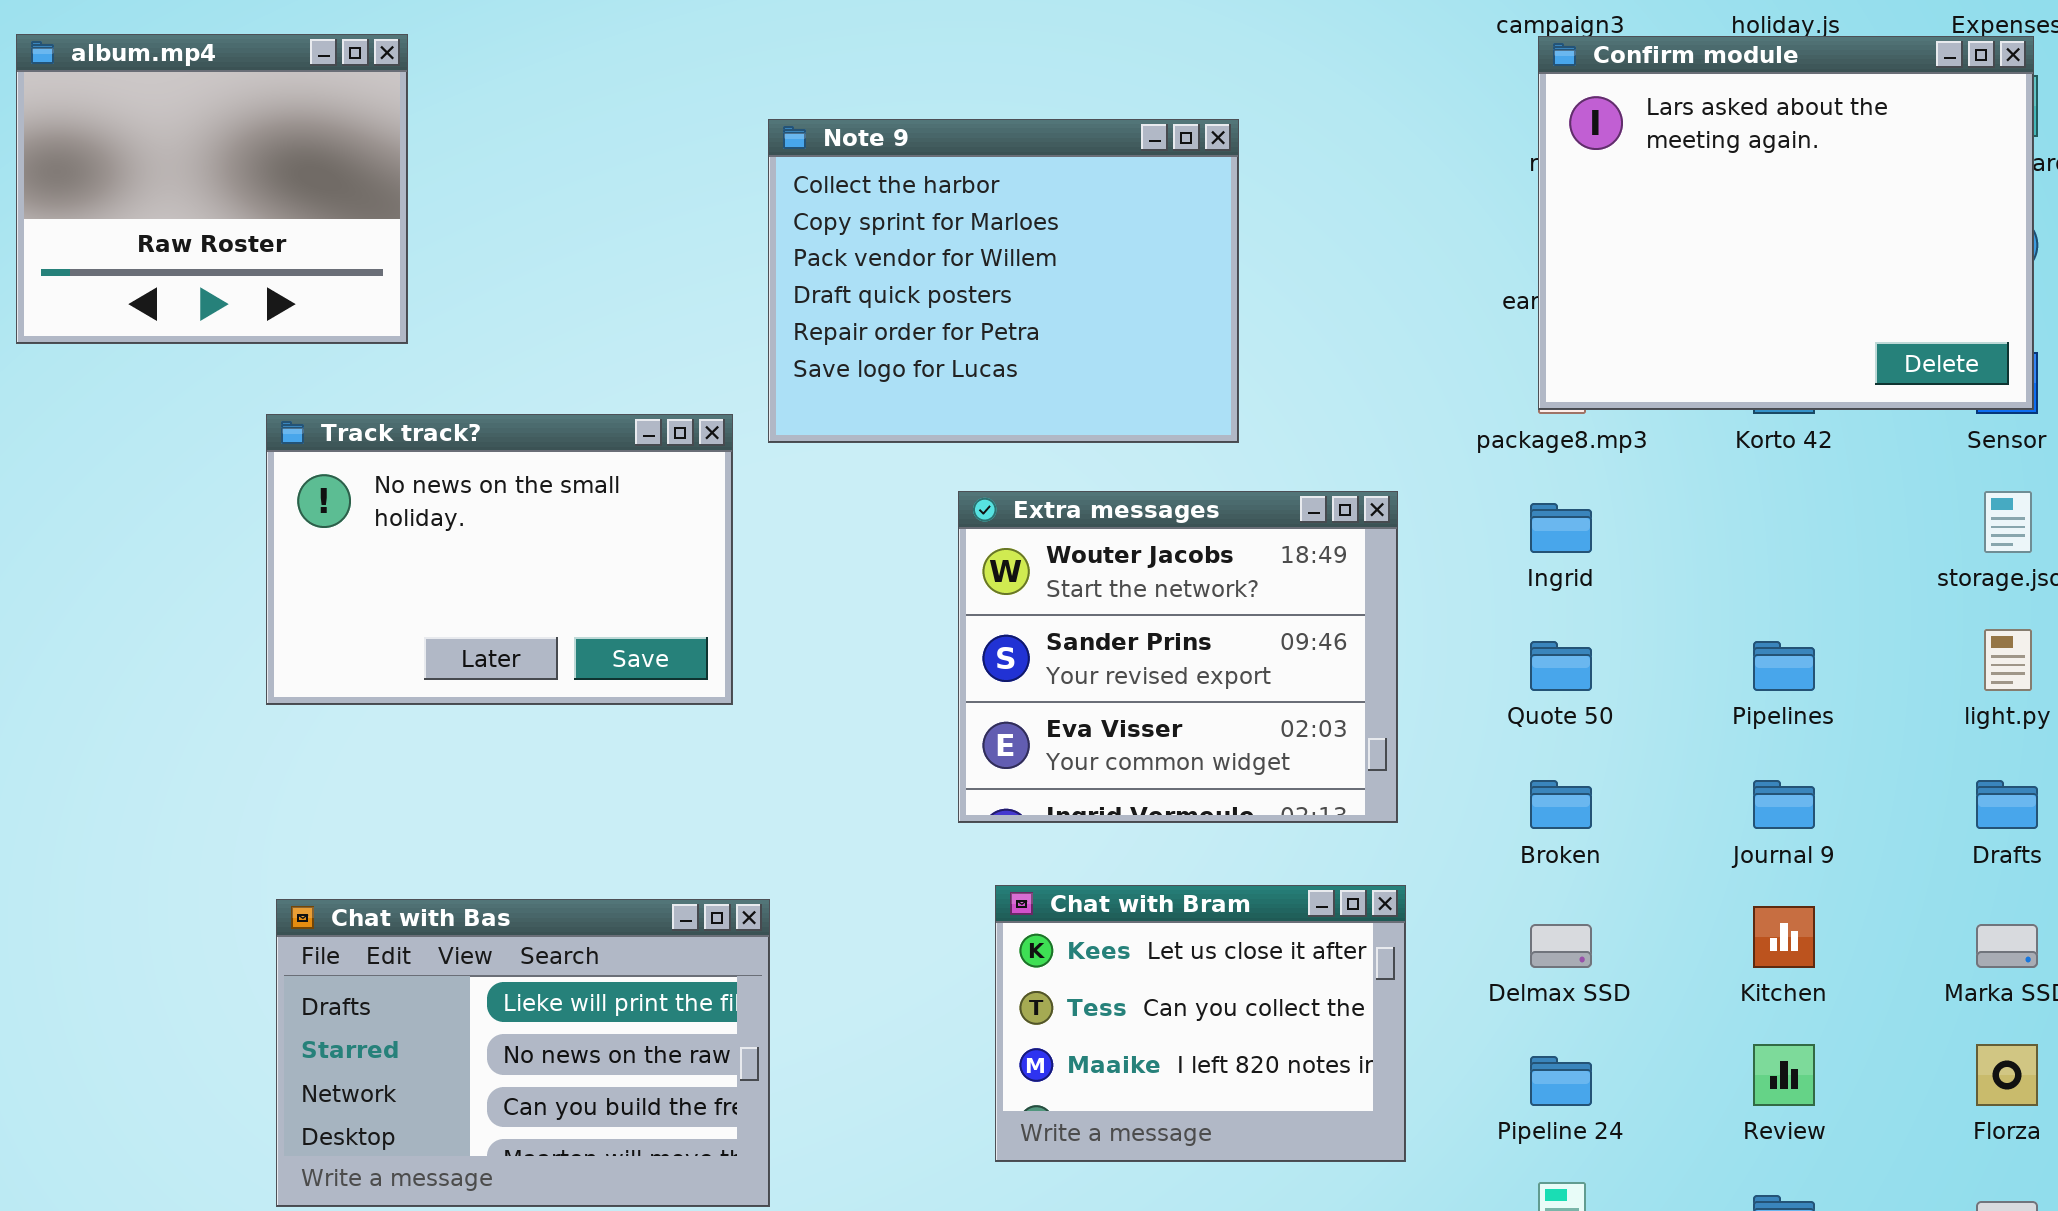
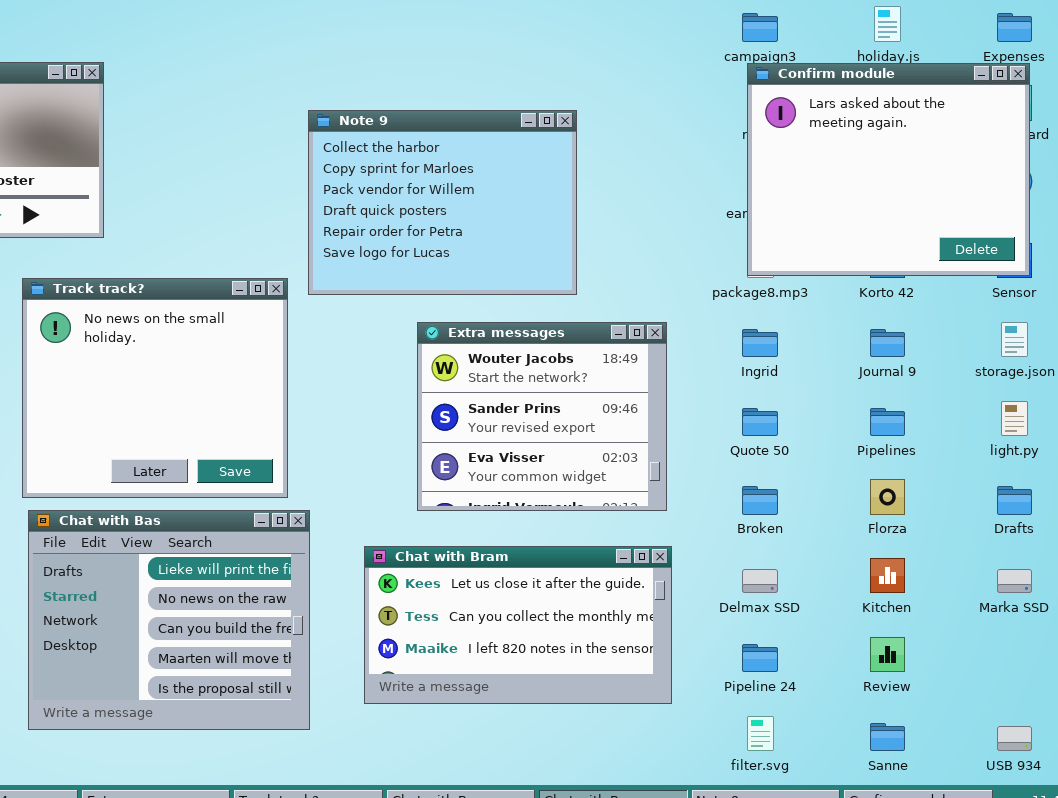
Track track?: [266,414,733,705] -> [22,278,288,498], resized
Journal 9: [1753,780,1815,829] -> [870,329,905,357], moved
Chat with Bram: [995,885,1406,1162] -> [364,546,672,704], resized
Chat with Bas: [276,899,770,1207] -> [28,510,310,730], resized
Florza: [1976,1044,2038,1106] -> [870,479,905,515], moved

